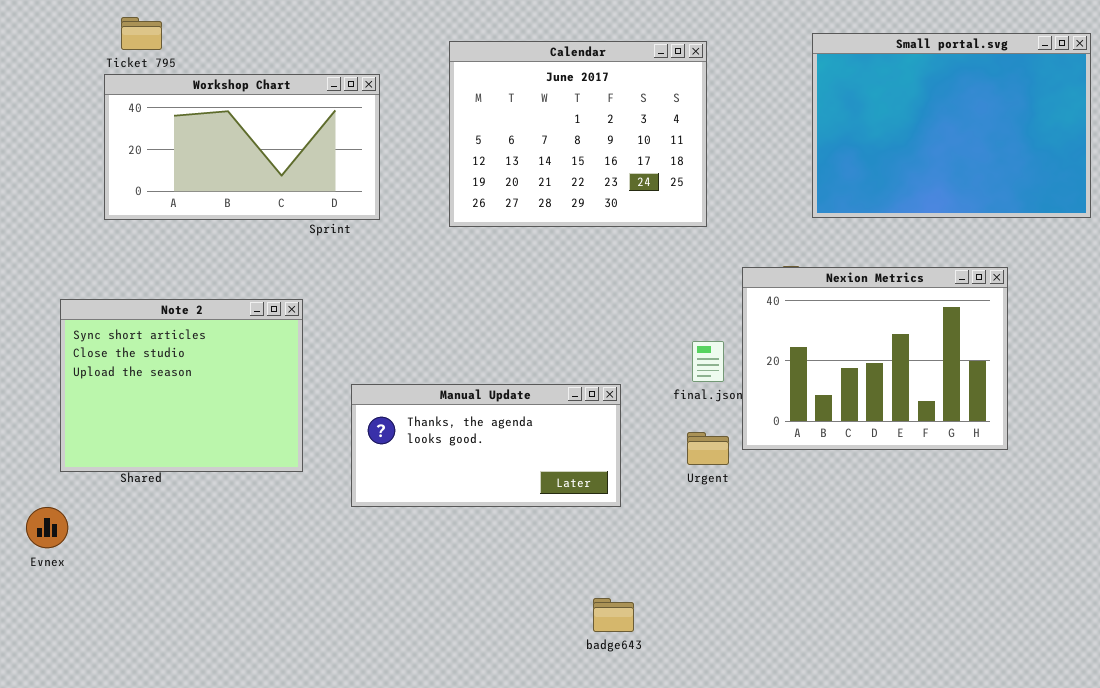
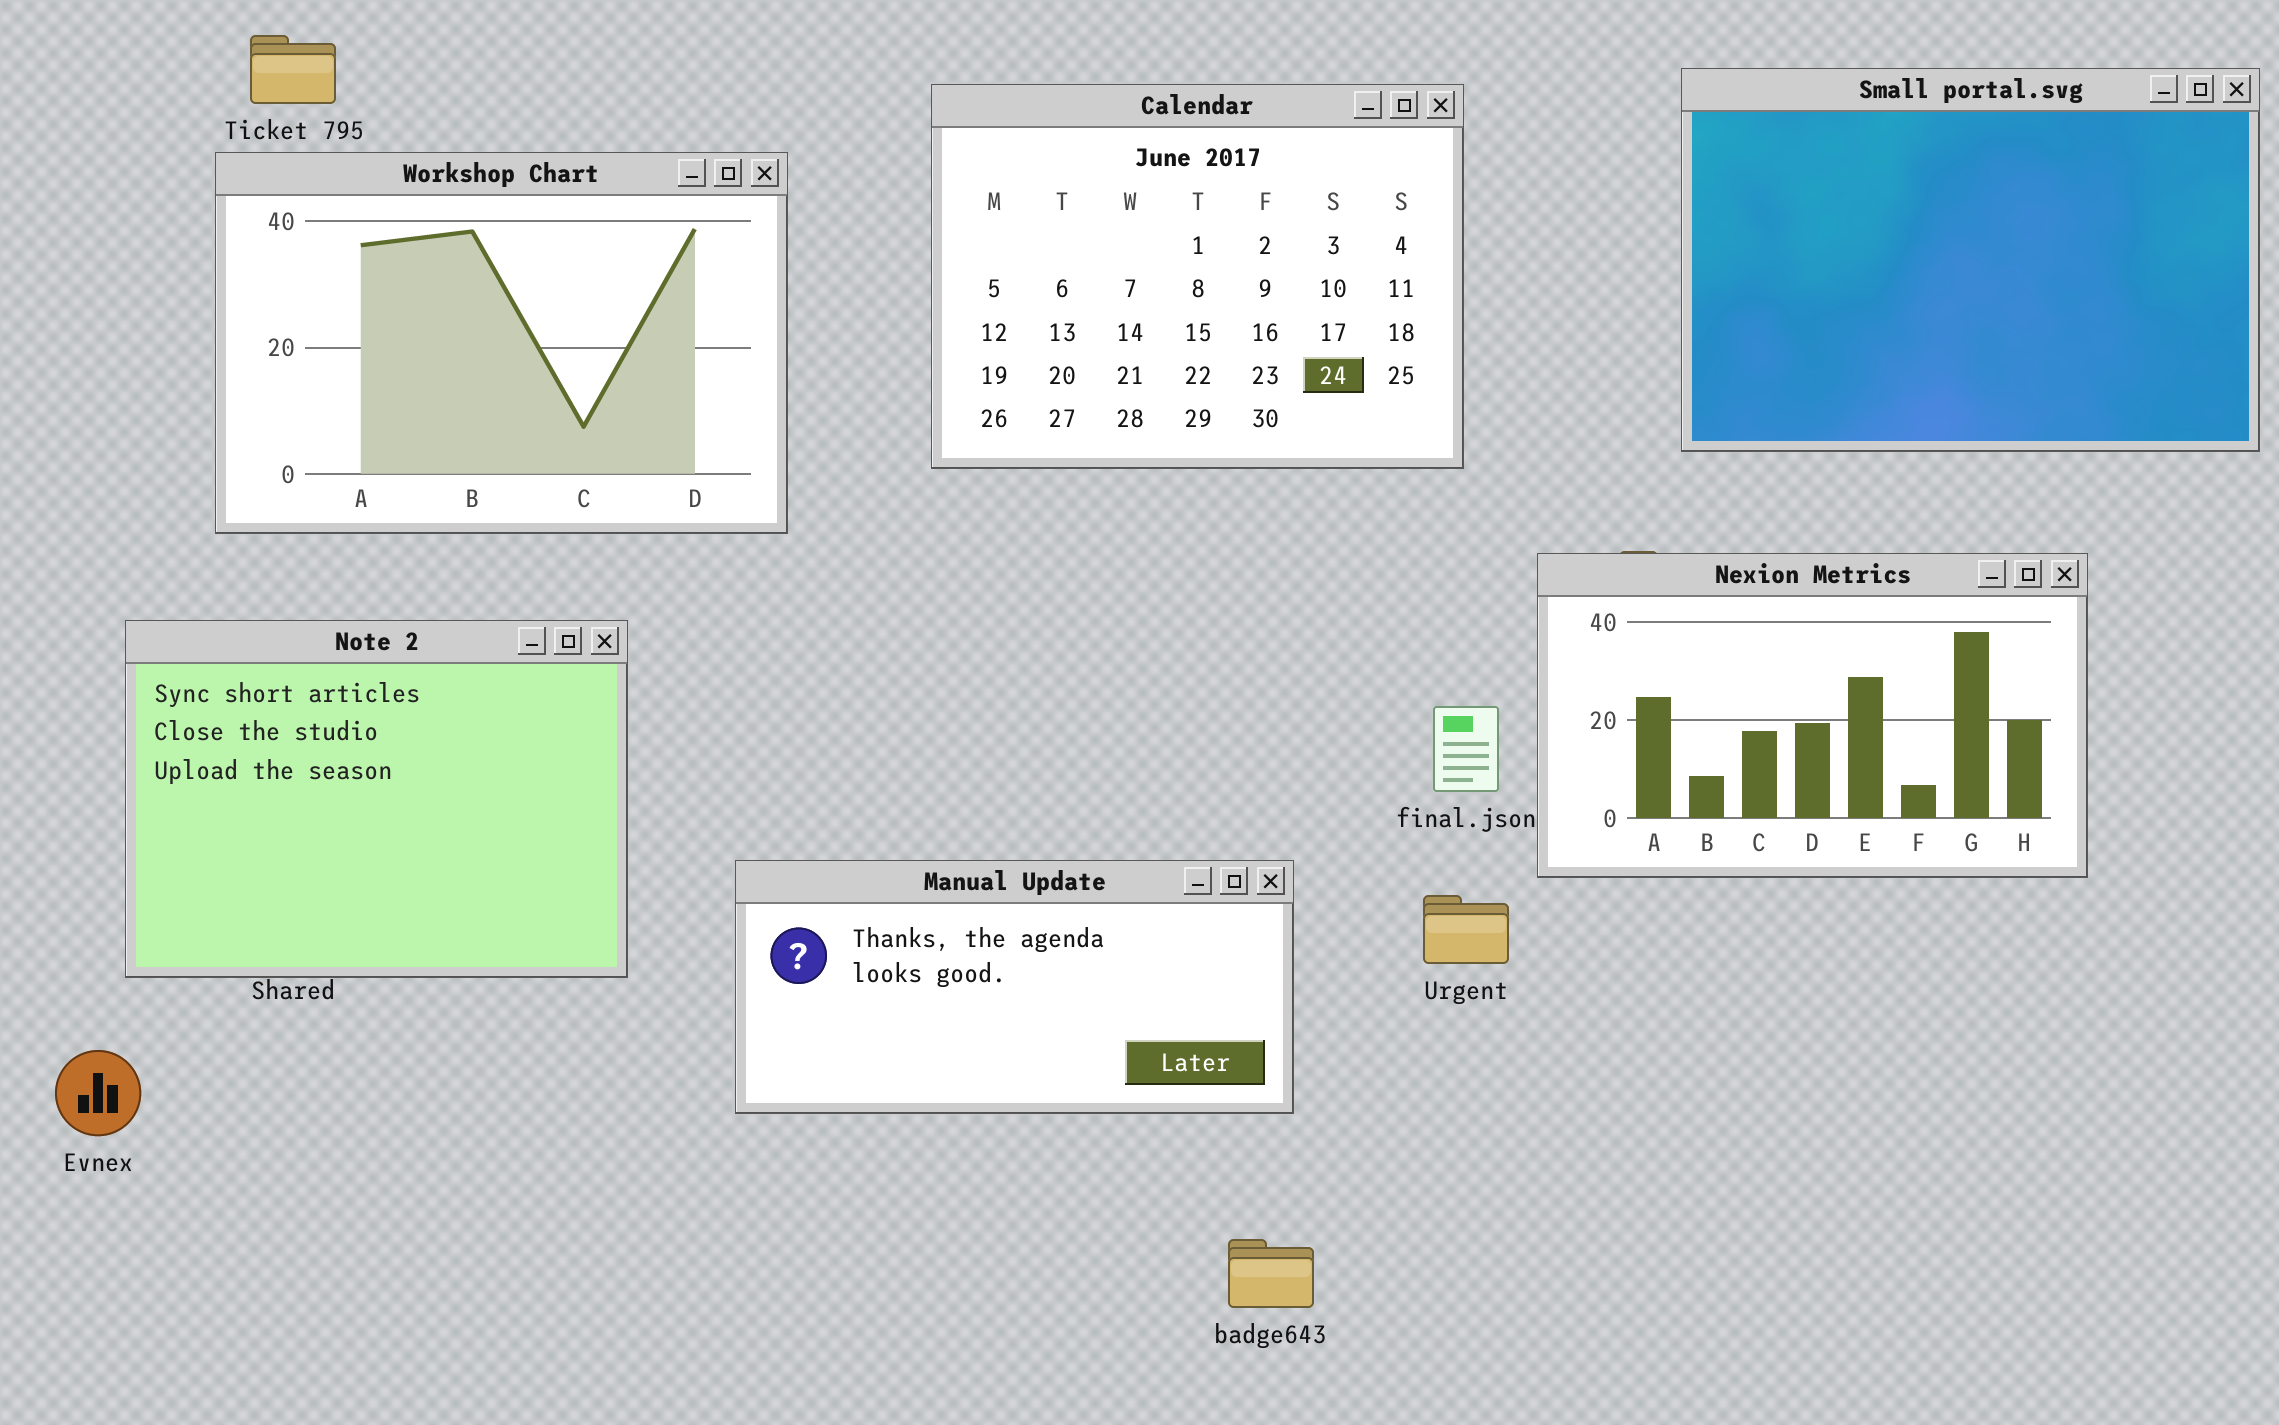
Workshop Chart: [104,74,380,220] -> [215,152,788,534], resized
Nexion Metrics: [742,267,1008,450] -> [1537,553,2088,878], resized
Manual Update: [351,384,621,507] -> [735,860,1294,1114], moved

